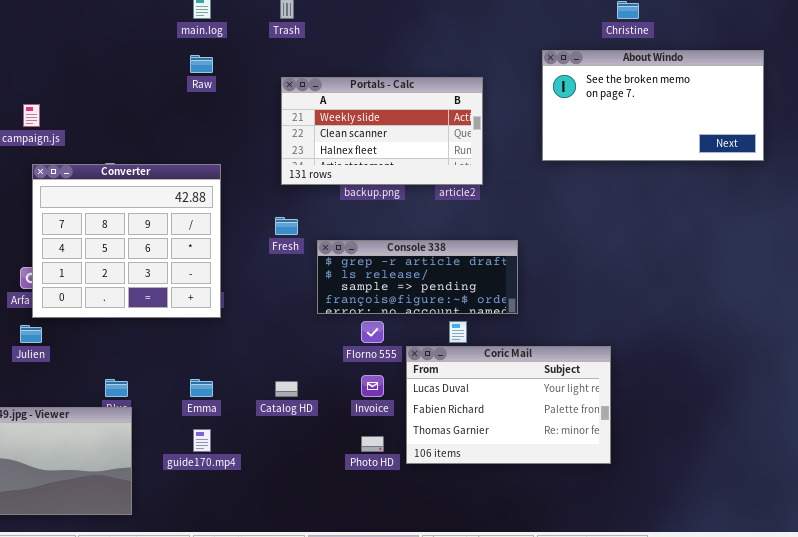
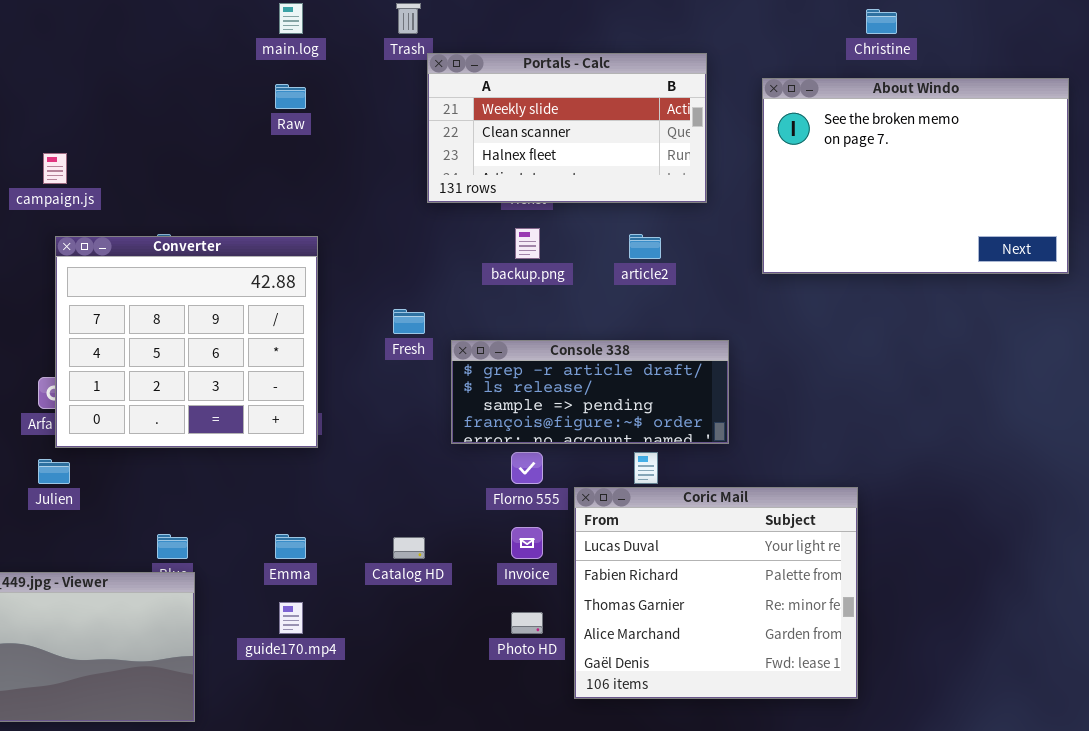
About Windo: [542,50,764,161] -> [762,78,1069,274], resized
Portals - Calc: [281,77,483,185] -> [427,53,707,203], moved
Coric Mail: [406,346,611,464] -> [574,487,858,699], resized

